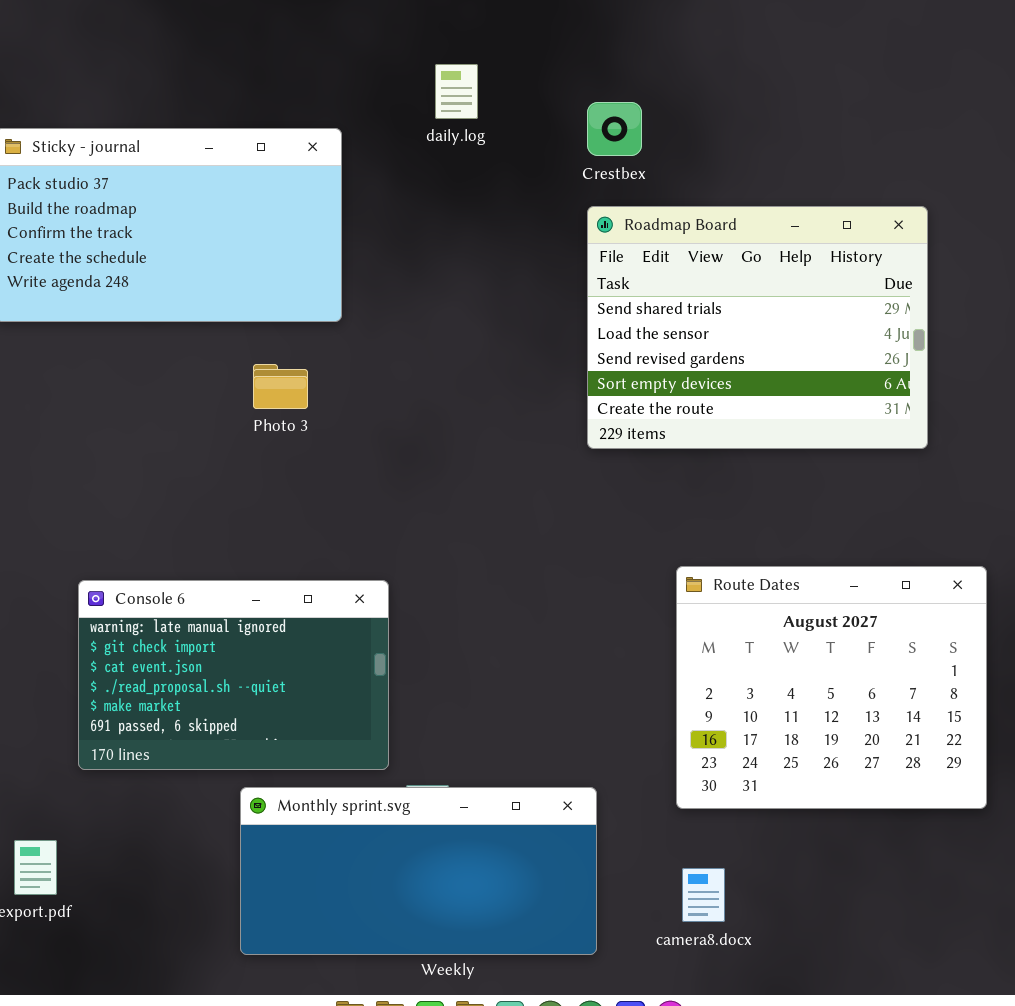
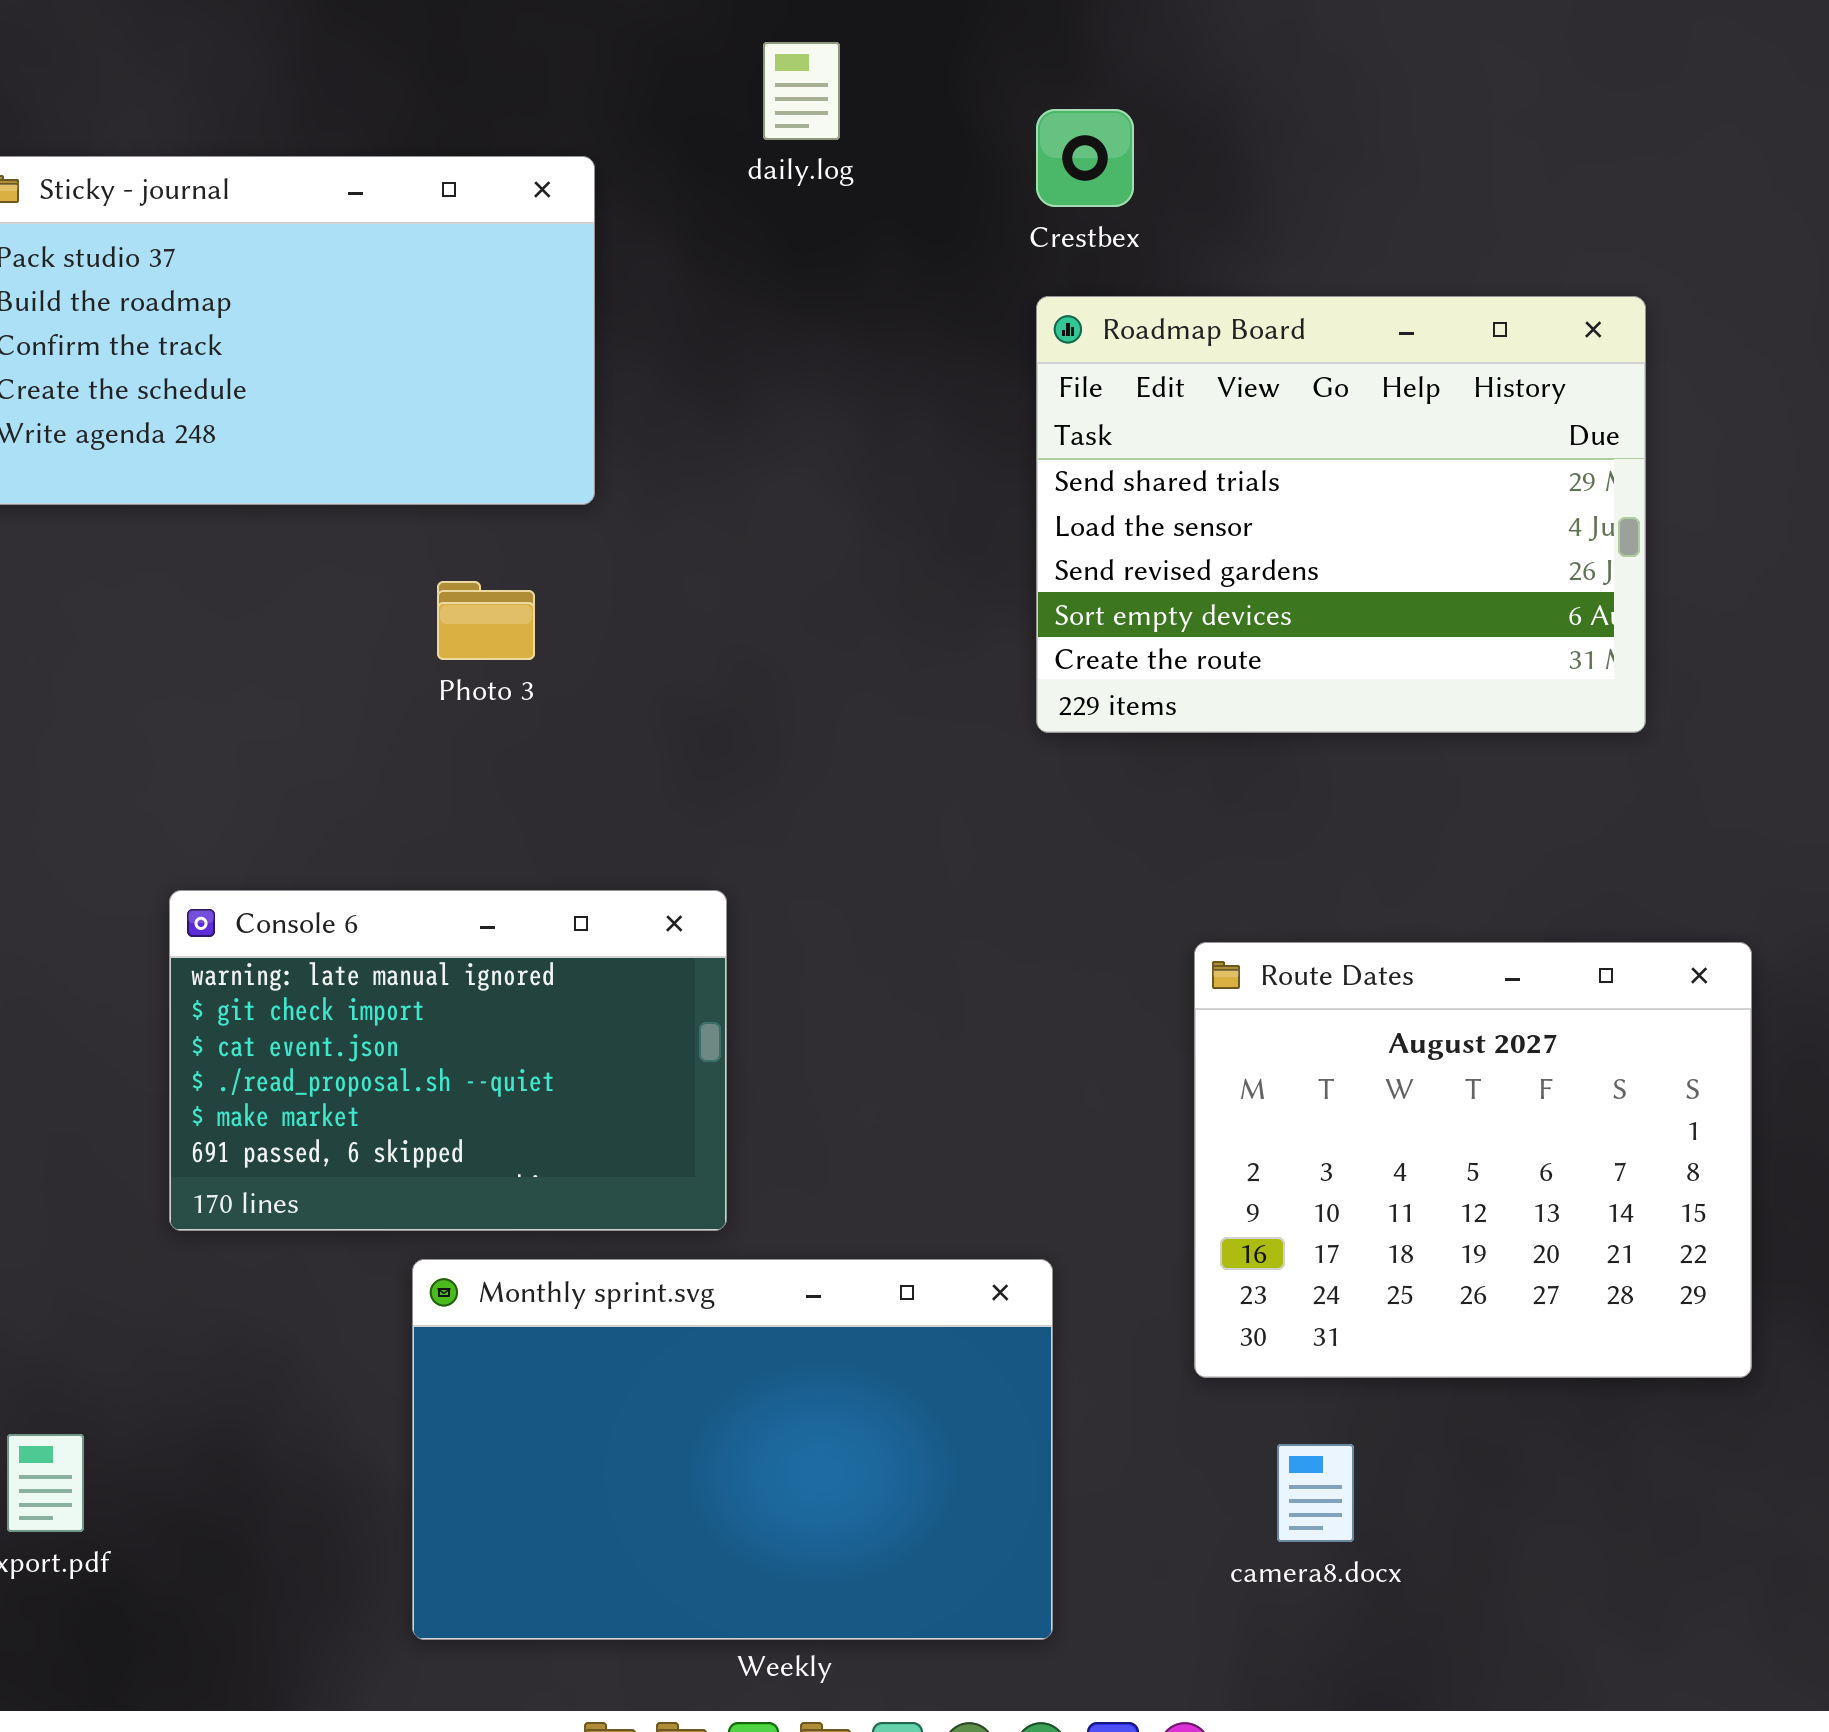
Console 6: [78,580,389,770] -> [169,890,727,1231], moved
Monthly sprint.svg: [240,787,597,955] -> [412,1259,1053,1640], resized
camera8.docx: [682,868,725,922] -> [1277,1444,1354,1542], moved

